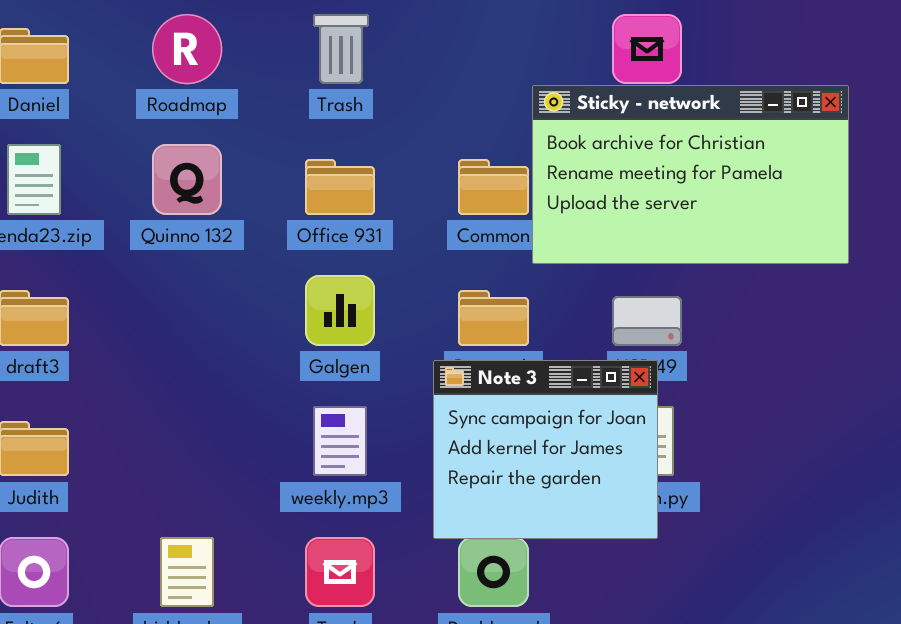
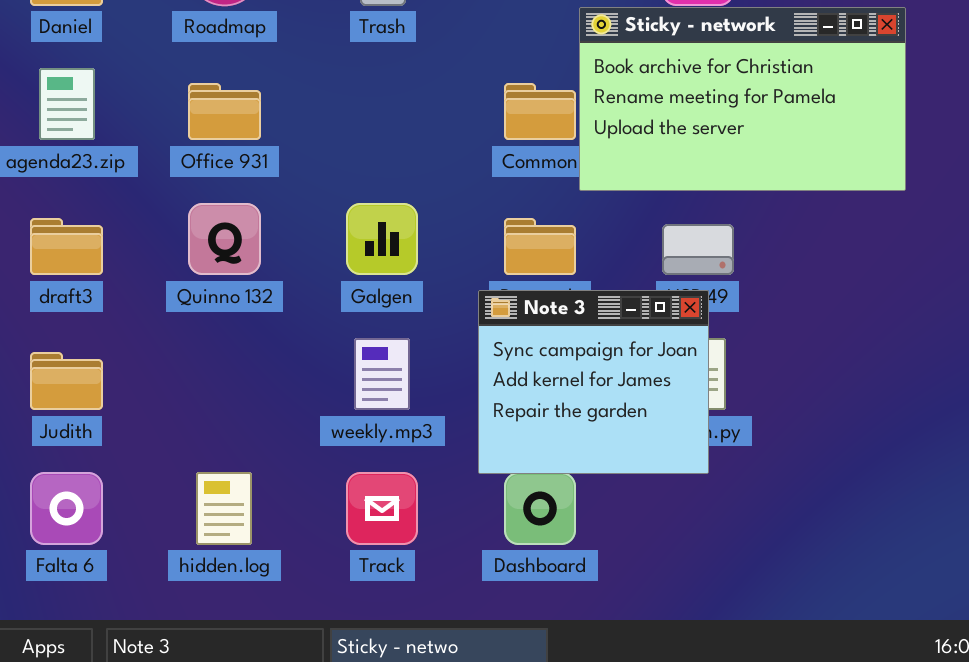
Quinno 132: [152,144,222,215] -> [188,203,261,275], moved
Office 931: [305,159,375,215] -> [188,83,261,140], moved

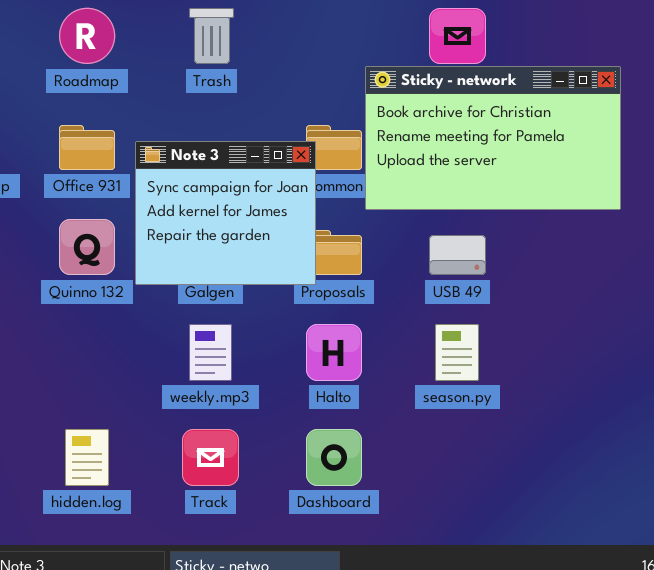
Note 3: [478,290,709,474] -> [135,141,316,285], moved

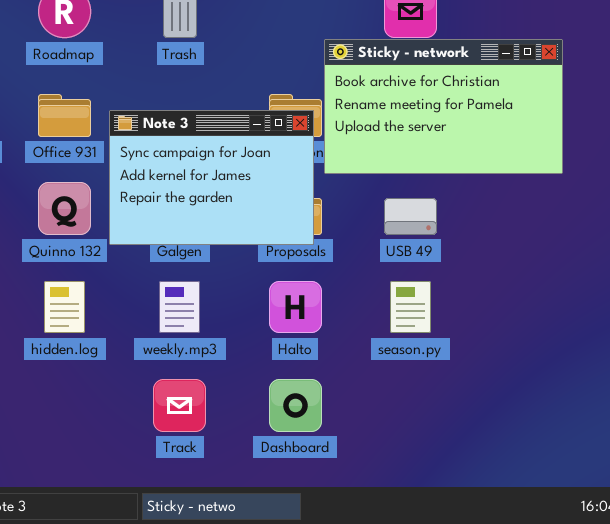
Note 3: [135,141,316,285] -> [109,110,314,245], resized
hidden.log: [65,429,109,486] -> [44,281,85,333], moved

